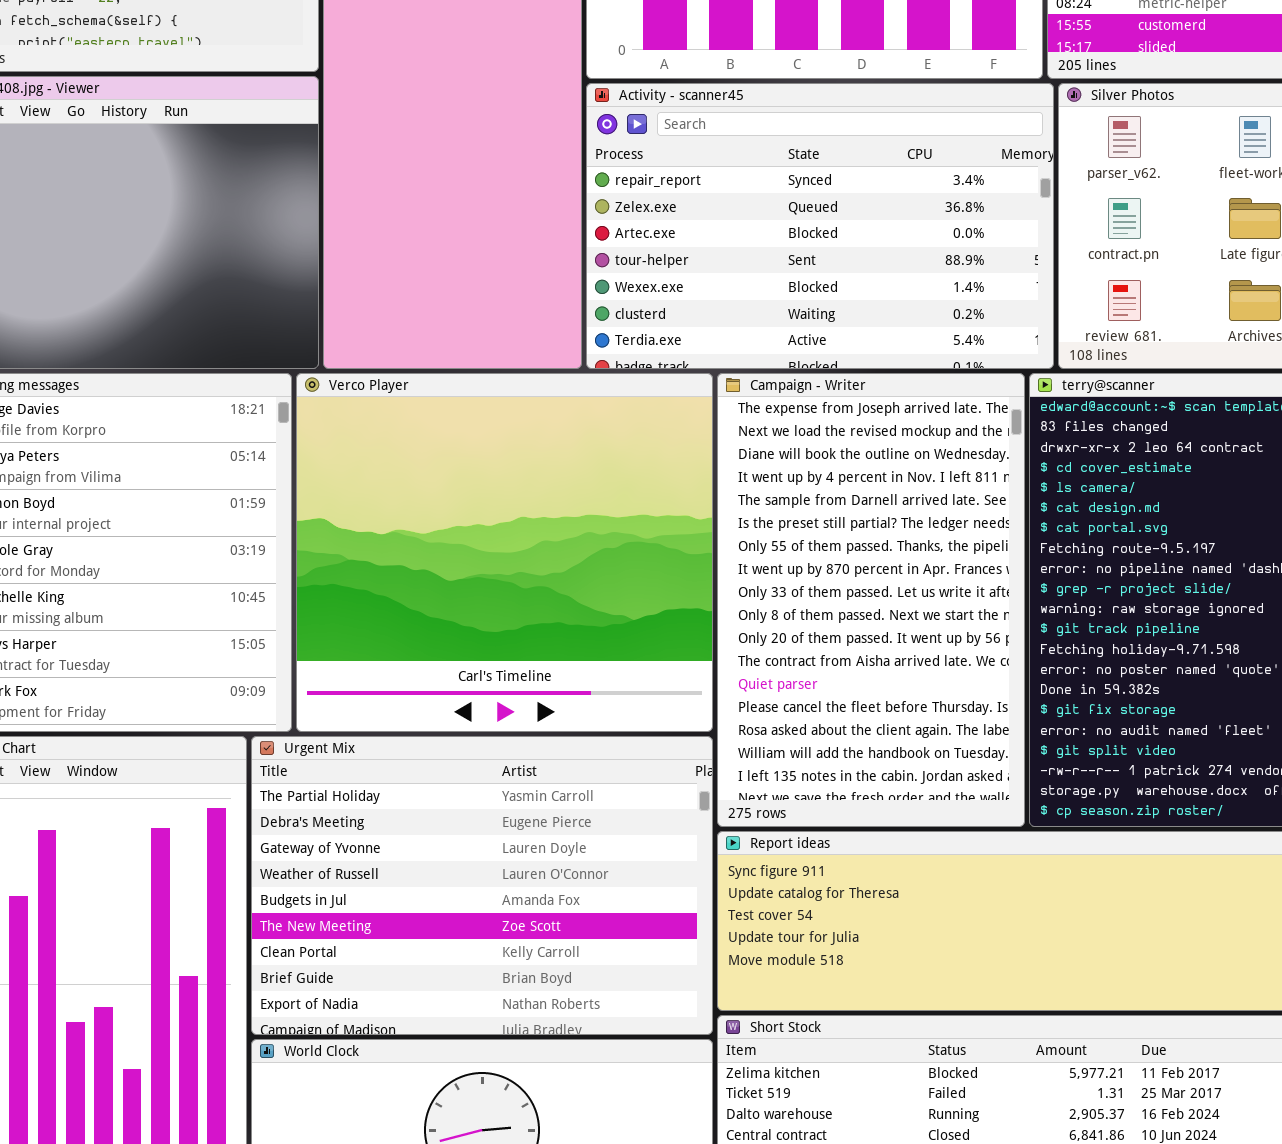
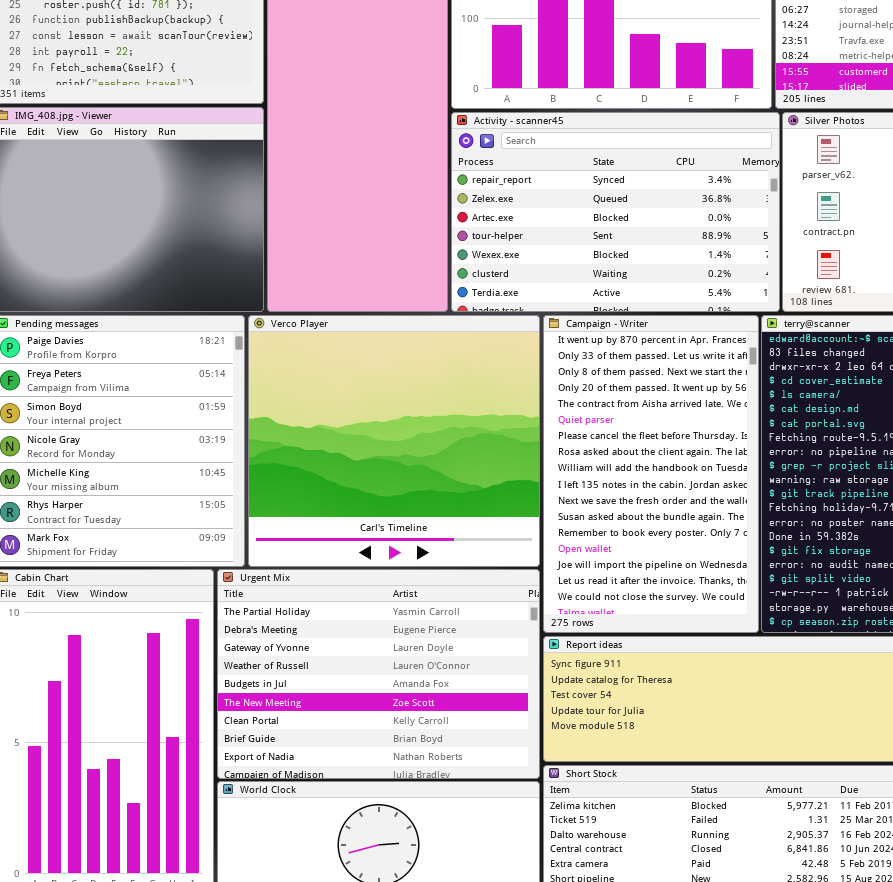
Campaign - Writer: [717,373,1025,827] -> [543,315,759,633], scrolled down 7 rows

